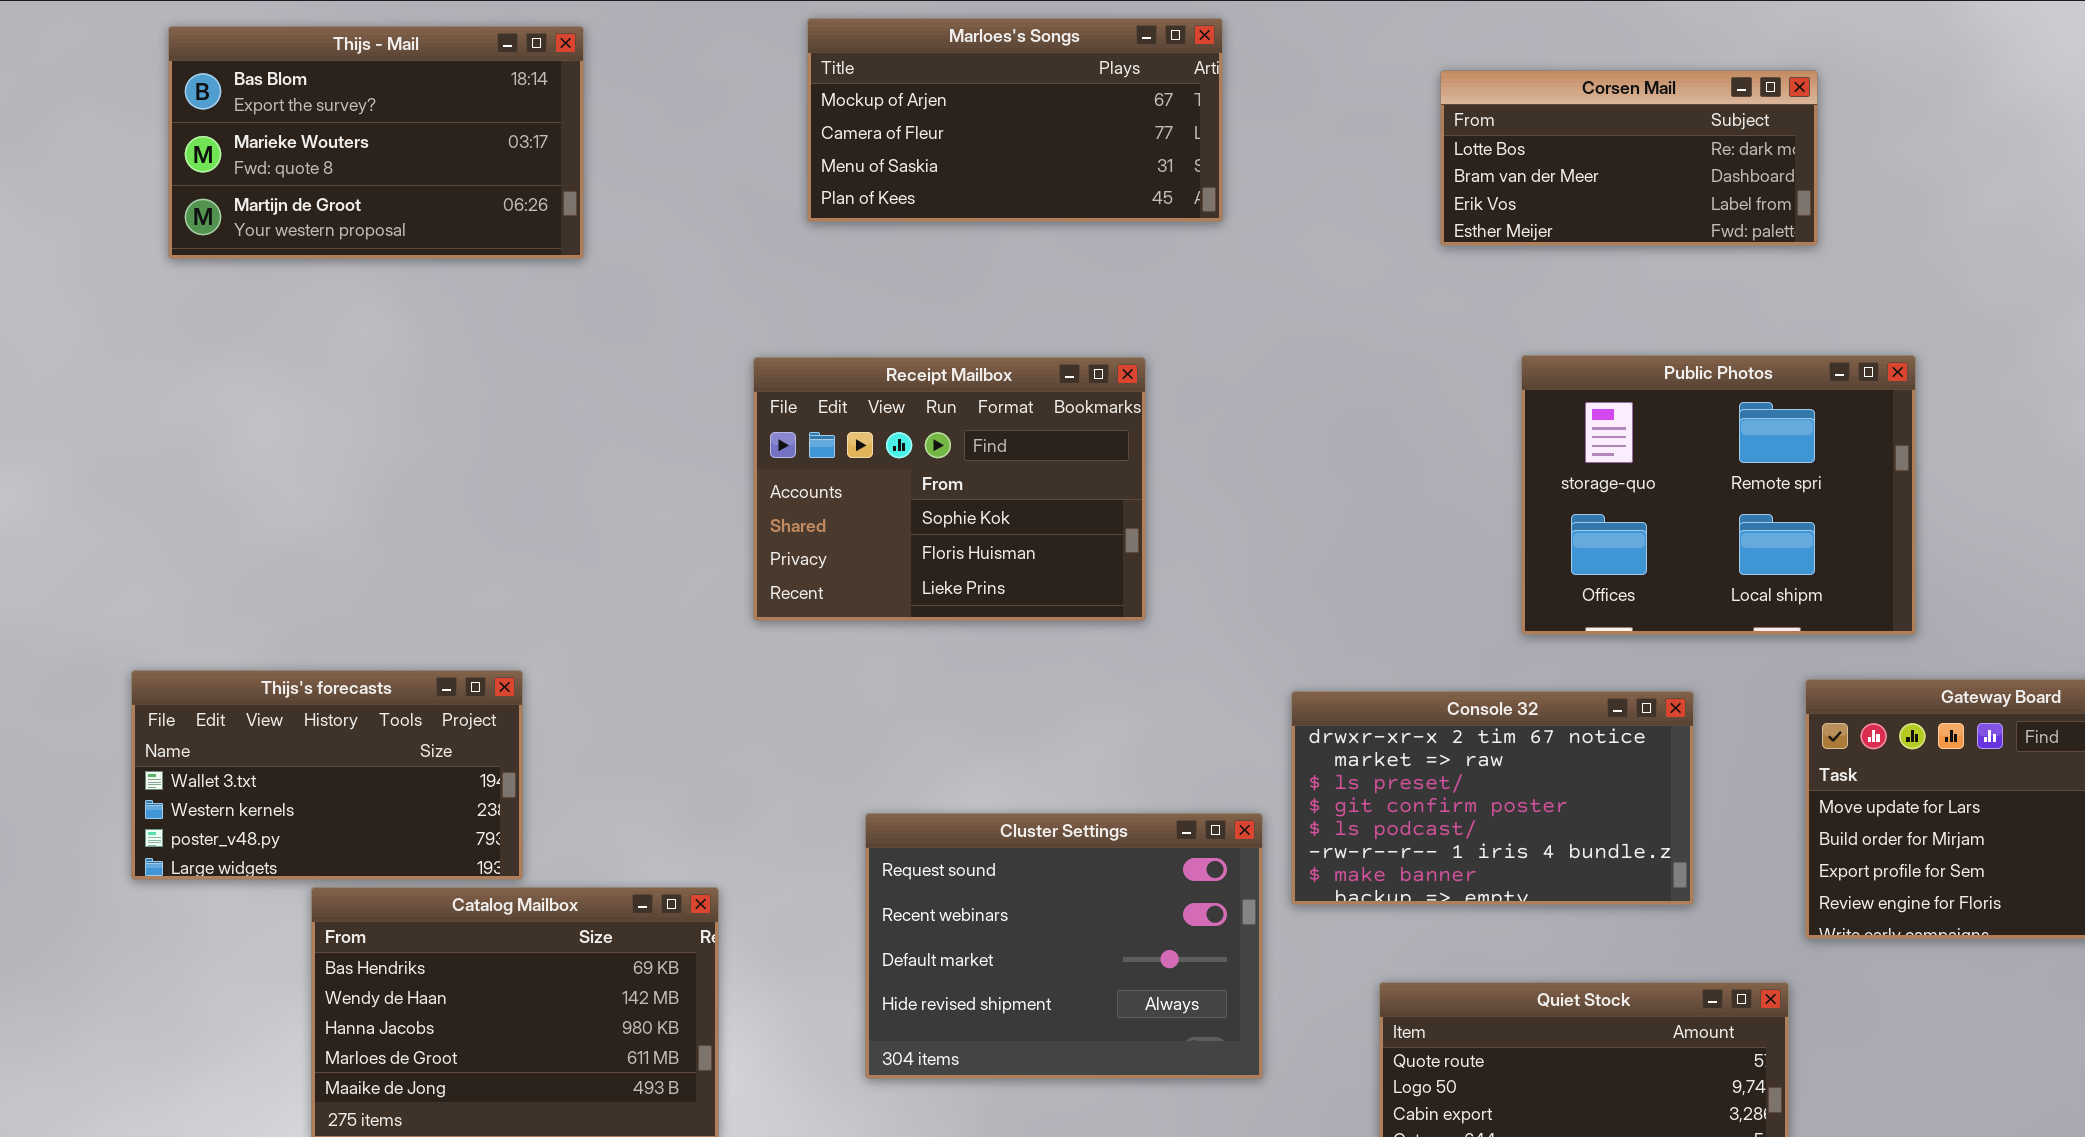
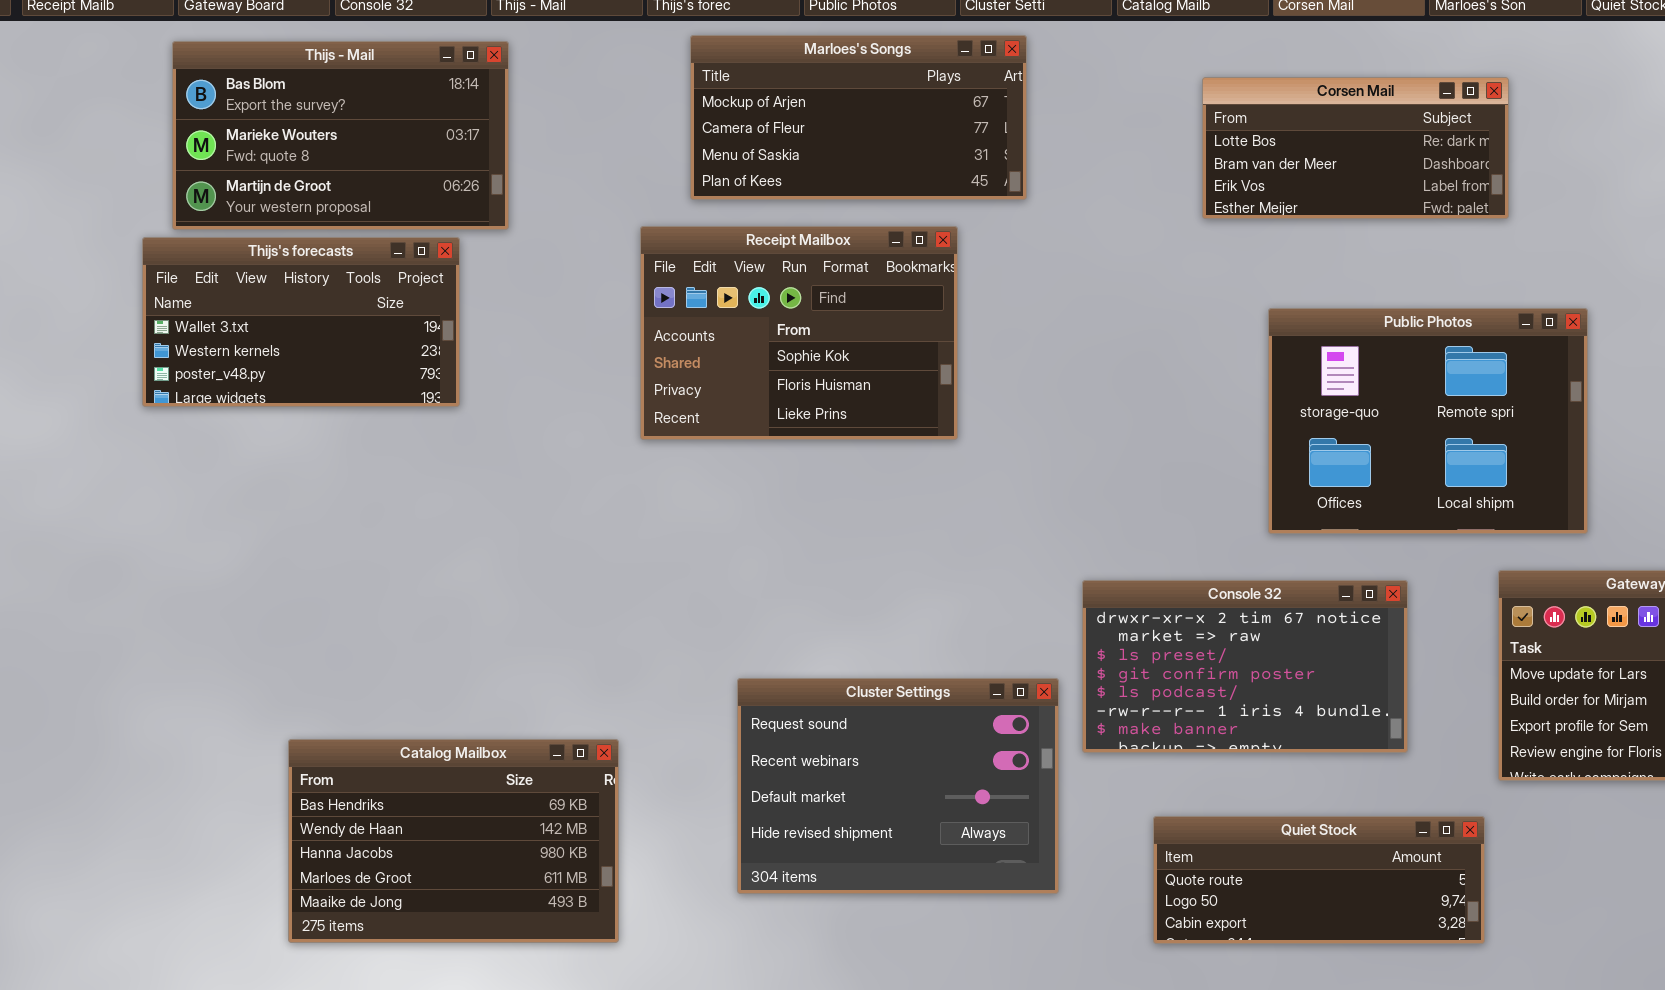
Receipt Mailbox: [753,357,1146,621] -> [640,226,958,440], moved
Thijs's forecasts: [131,670,523,880] -> [142,237,460,407], moved

